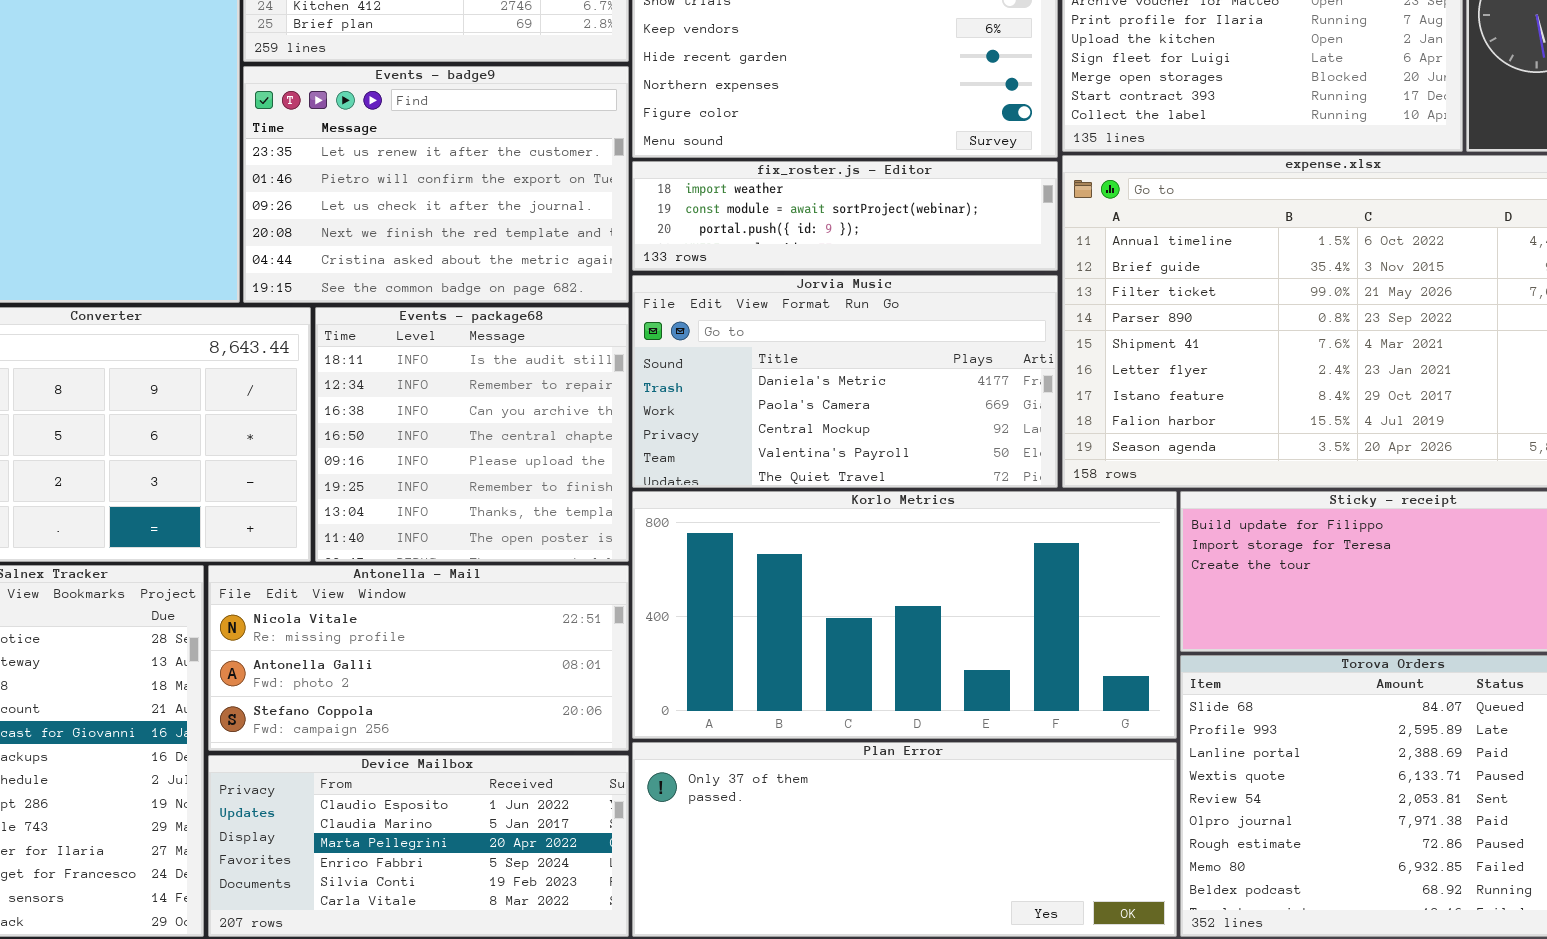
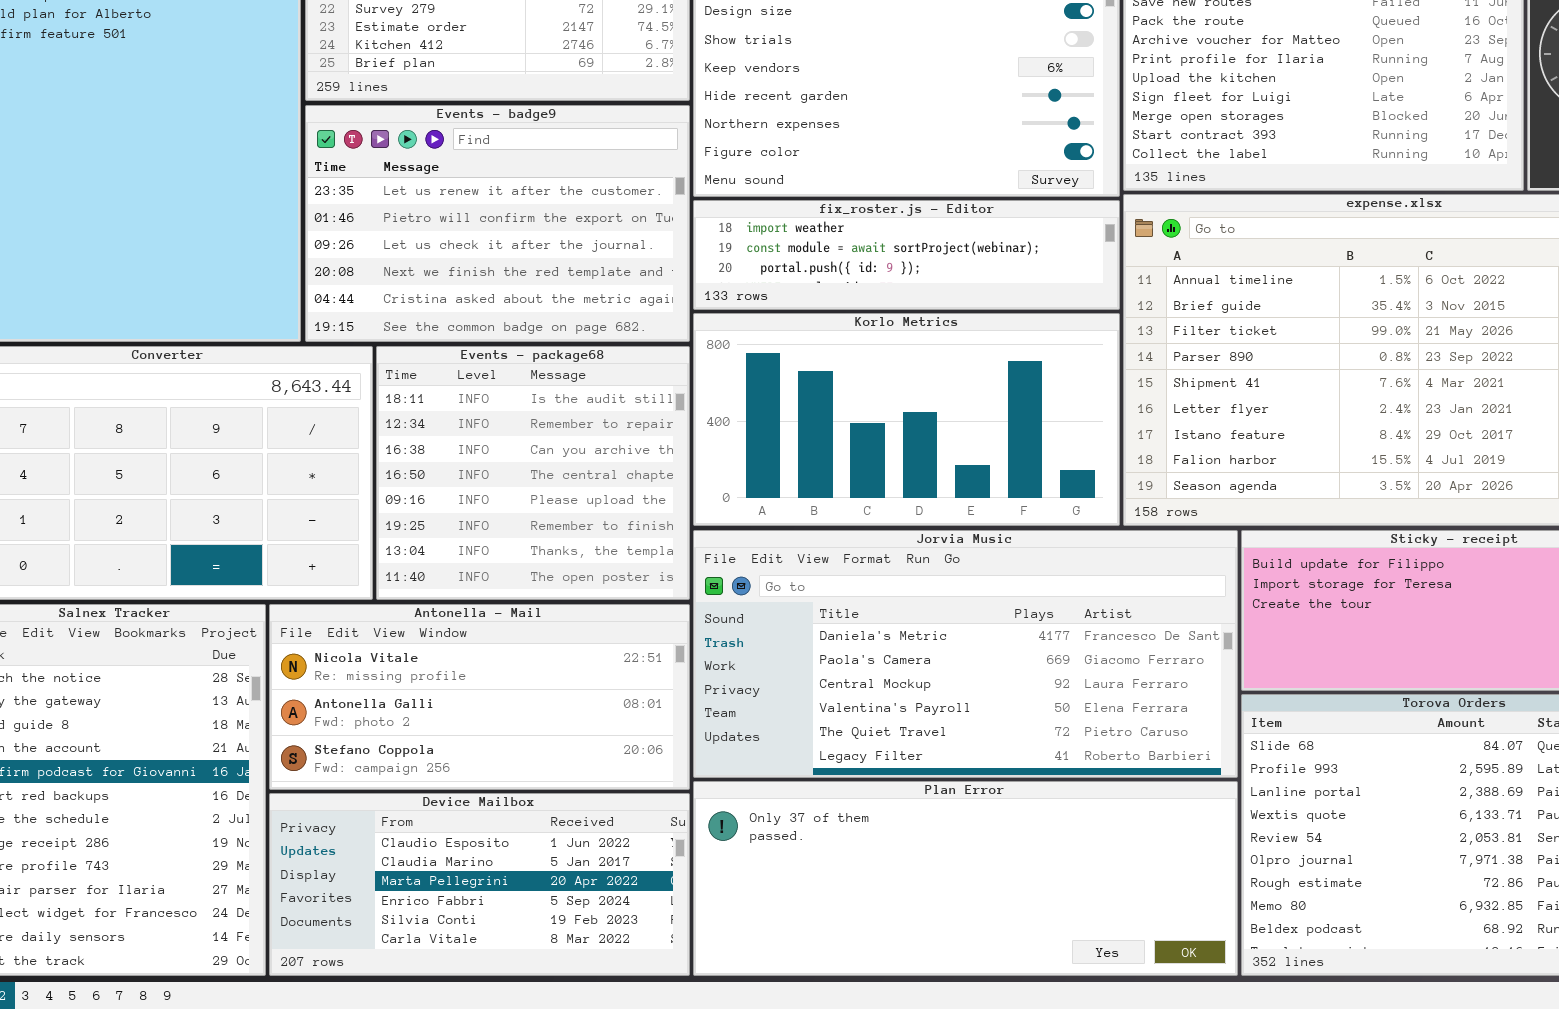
Jorvia Music: [632,275,1058,488] -> [693,530,1238,778], moved, resized
Korlo Metrics: [632,491,1177,739] -> [693,313,1120,526], moved, resized

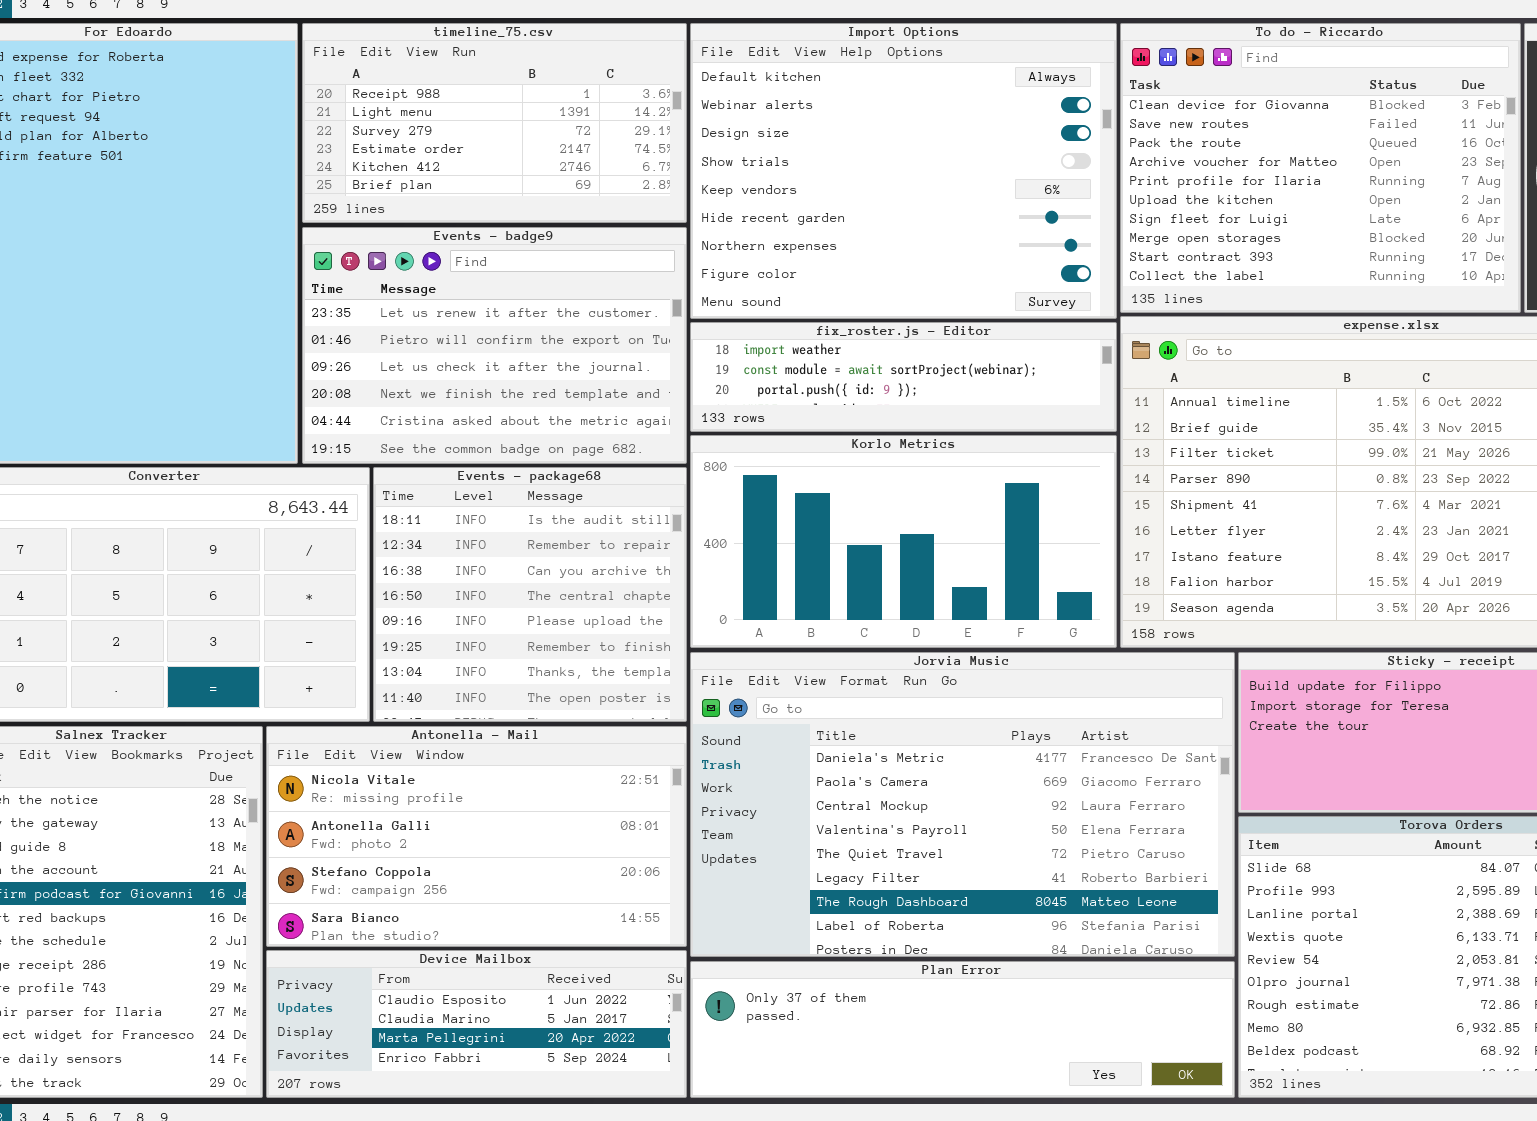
Jorvia Music: [693,530,1238,778] -> [690,652,1235,957], resized
Antonella - Mail: [269,604,690,790] -> [266,726,687,947], resized
Plan Error: [693,781,1238,976] -> [690,961,1235,1098], resized
Device Mailbox: [269,793,690,976] -> [266,950,687,1098], resized

